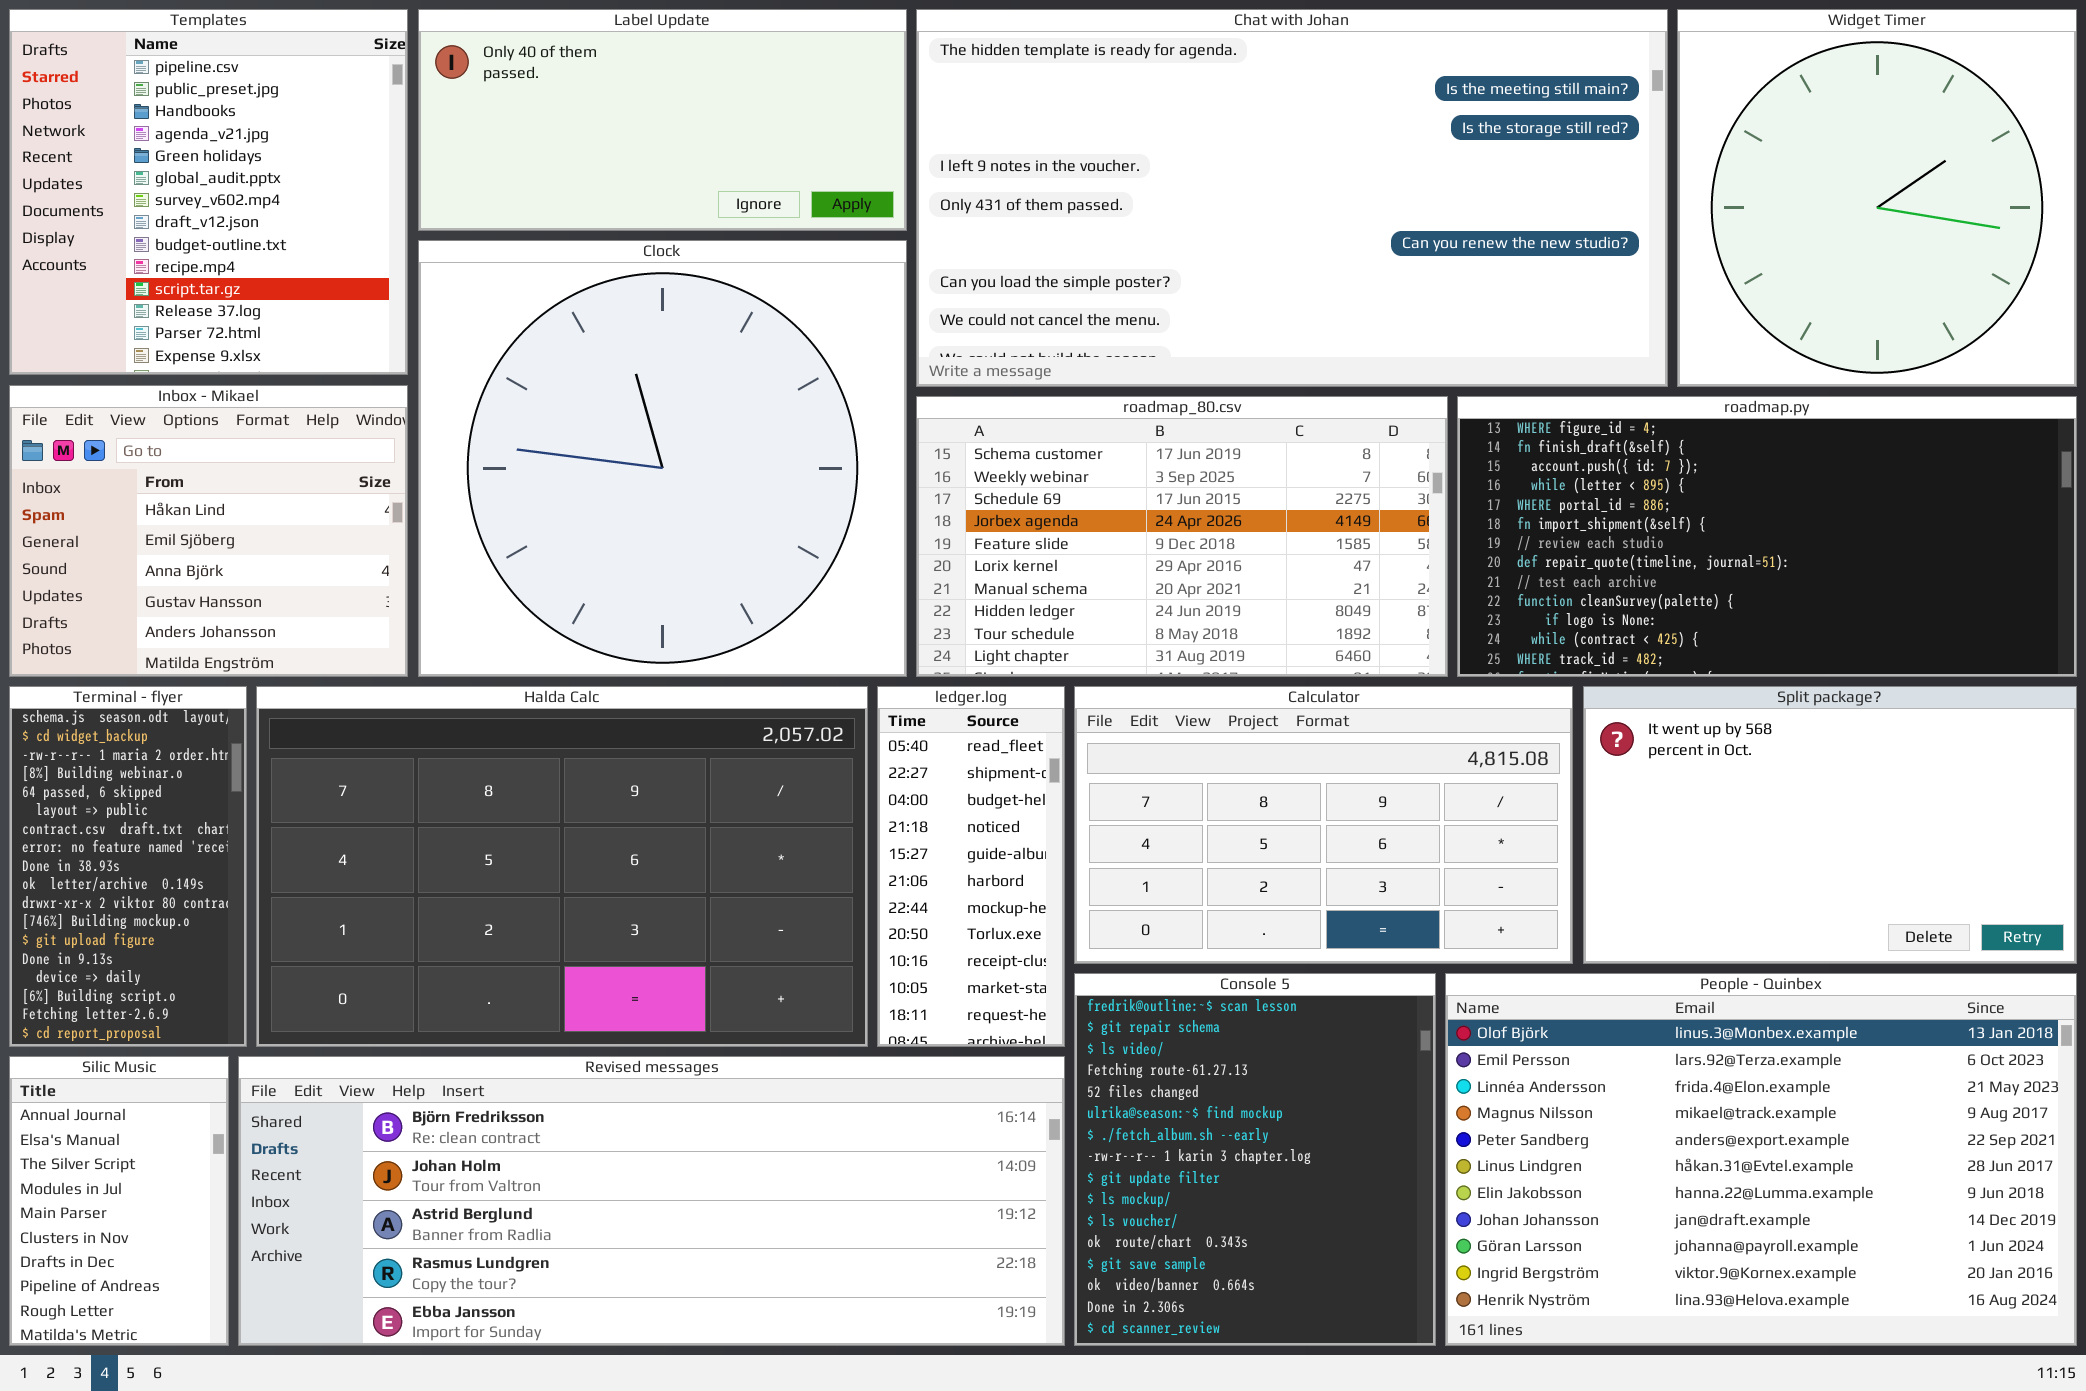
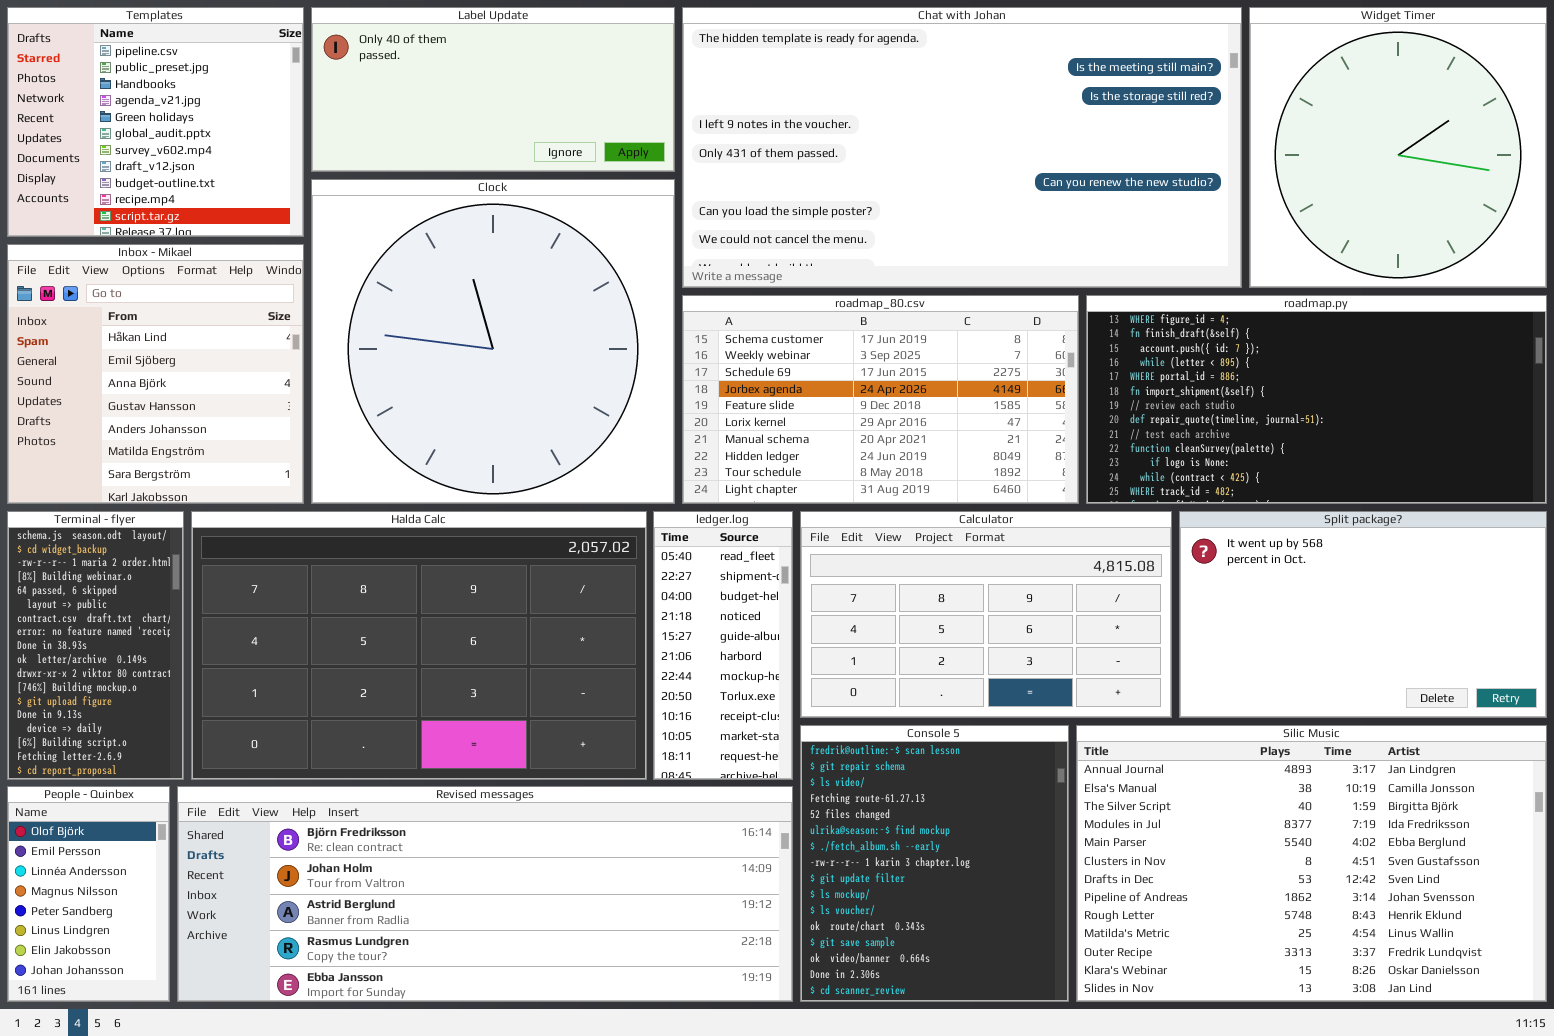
Templates: [9,9,408,375] -> [7,7,304,237], resized
Inbox - Mikael: [9,385,408,677] -> [7,244,304,504], resized
People - Quinbex: [1445,973,2077,1346] -> [7,786,170,1002], moved, resized
Silic Music: [9,1056,229,1346] -> [1076,725,1547,1002], moved, resized

